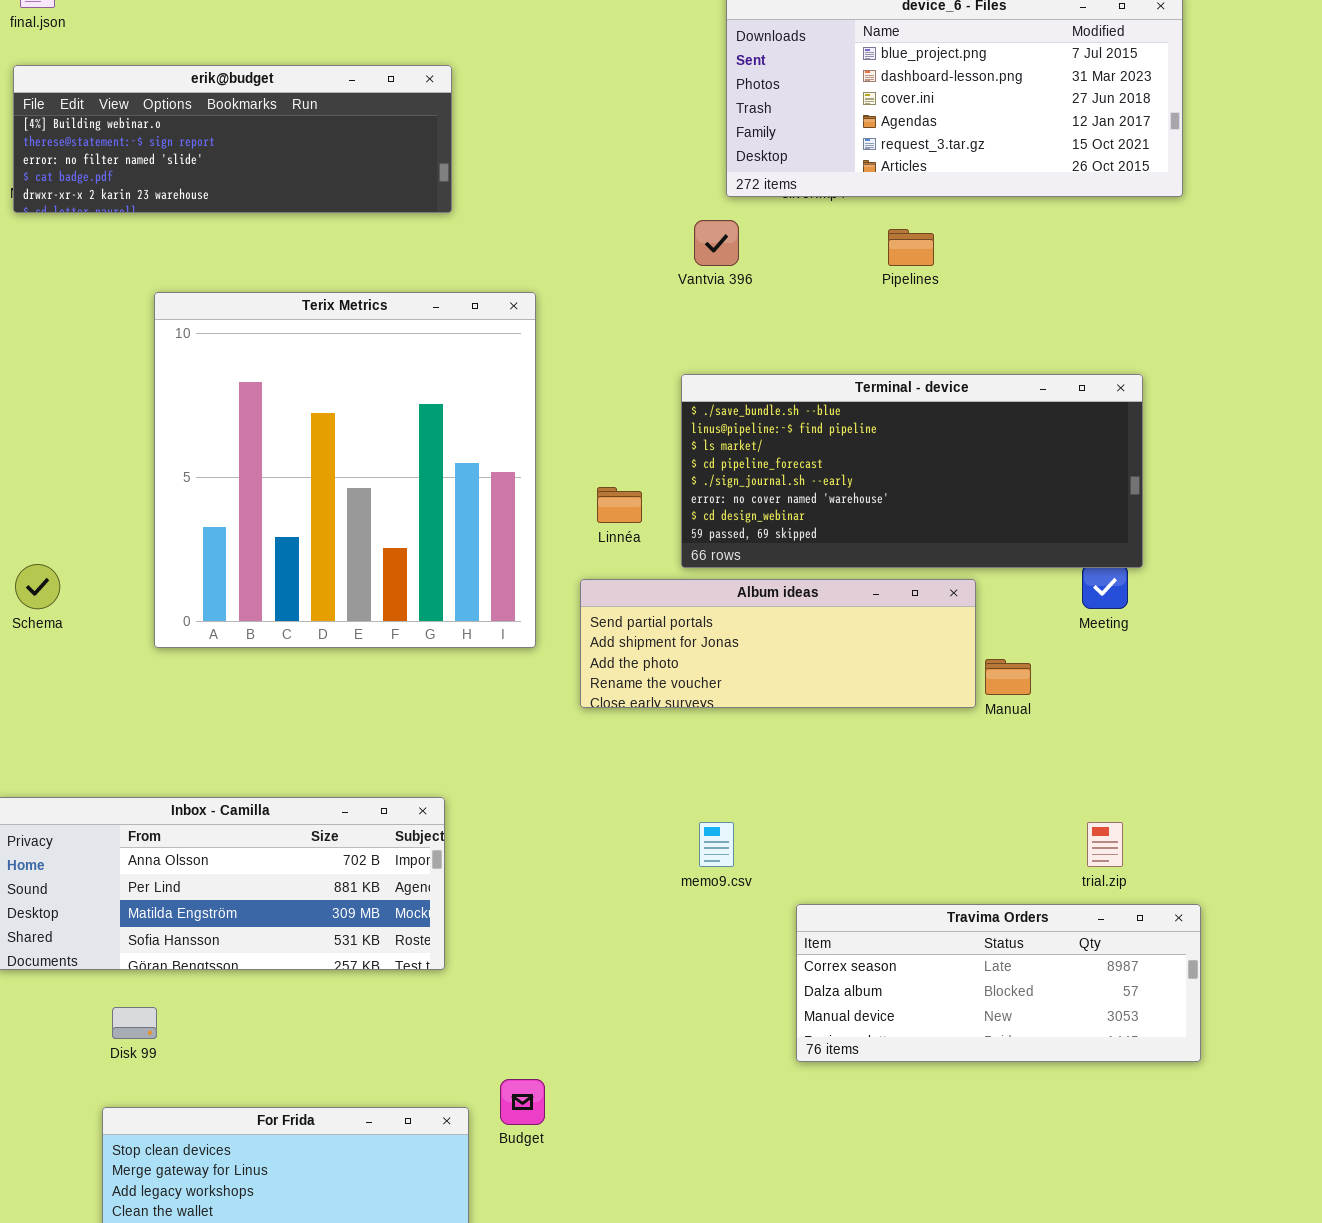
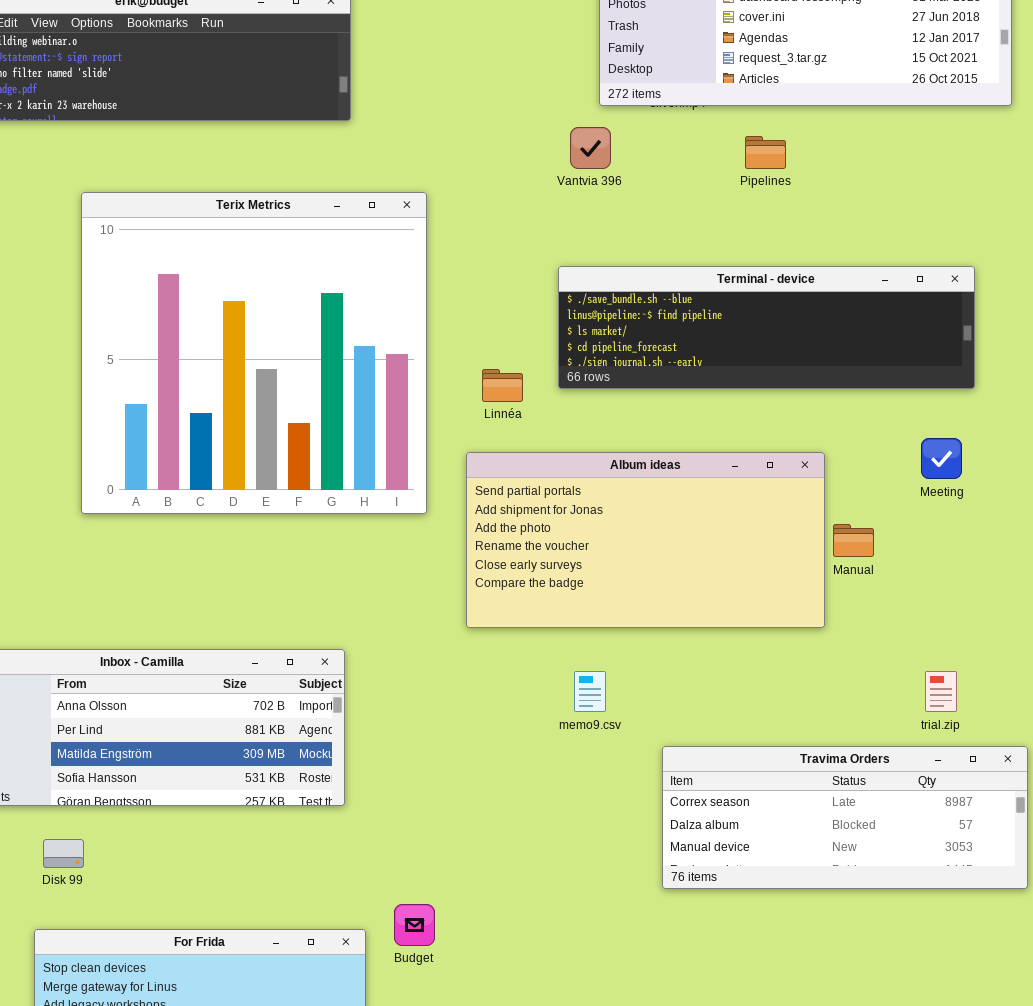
Terminal - device: [681,374,1143,568] -> [558,266,975,389], resized
Album ideas: [580,579,976,708] -> [466,452,825,628], resized

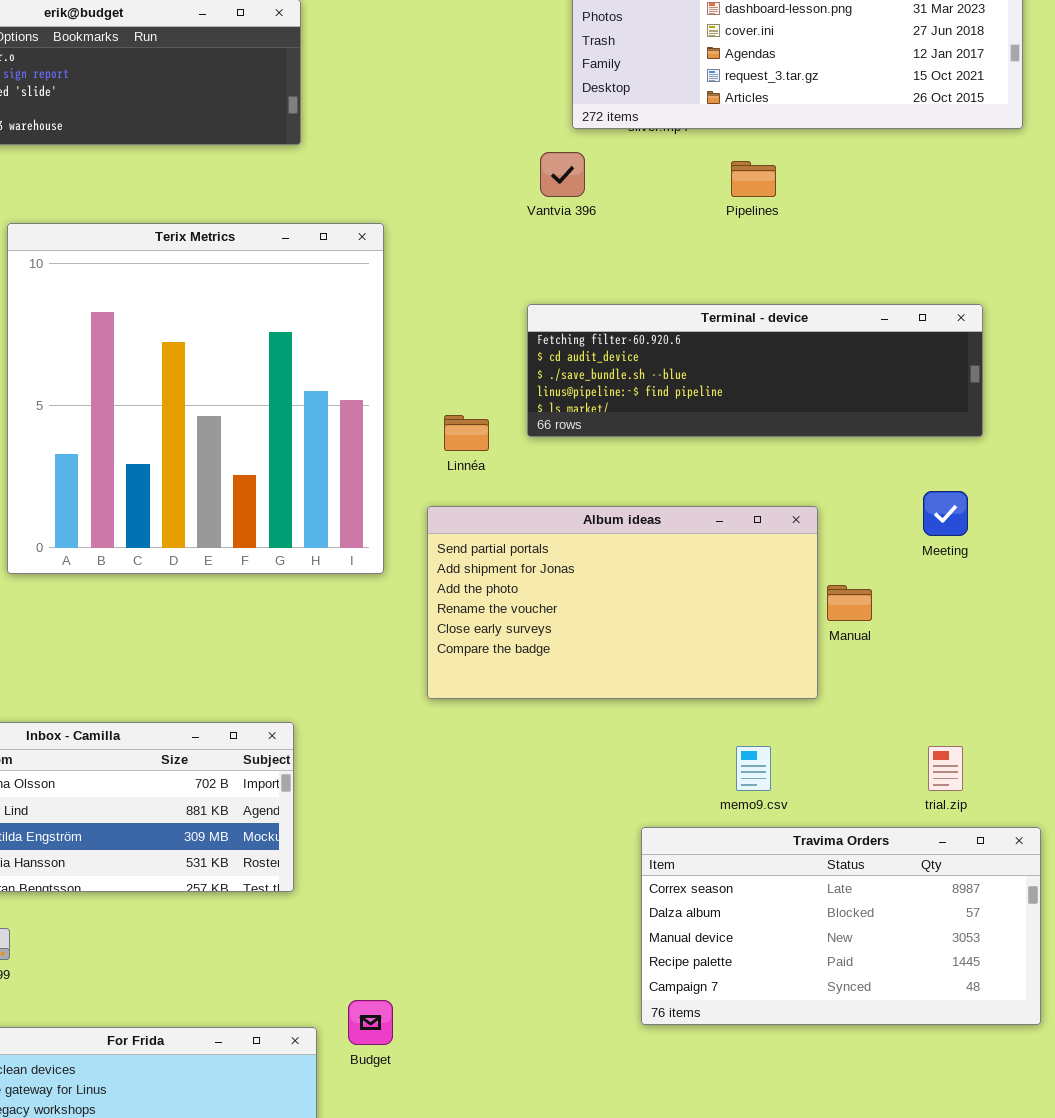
Terminal - device: [558,266,975,389] -> [527,304,983,437], scrolled up 2 rows
memo9.csv: [574,671,606,712] -> [736,746,771,791], moved
Travima Orders: [662,746,1028,889] -> [641,827,1041,1025], resized

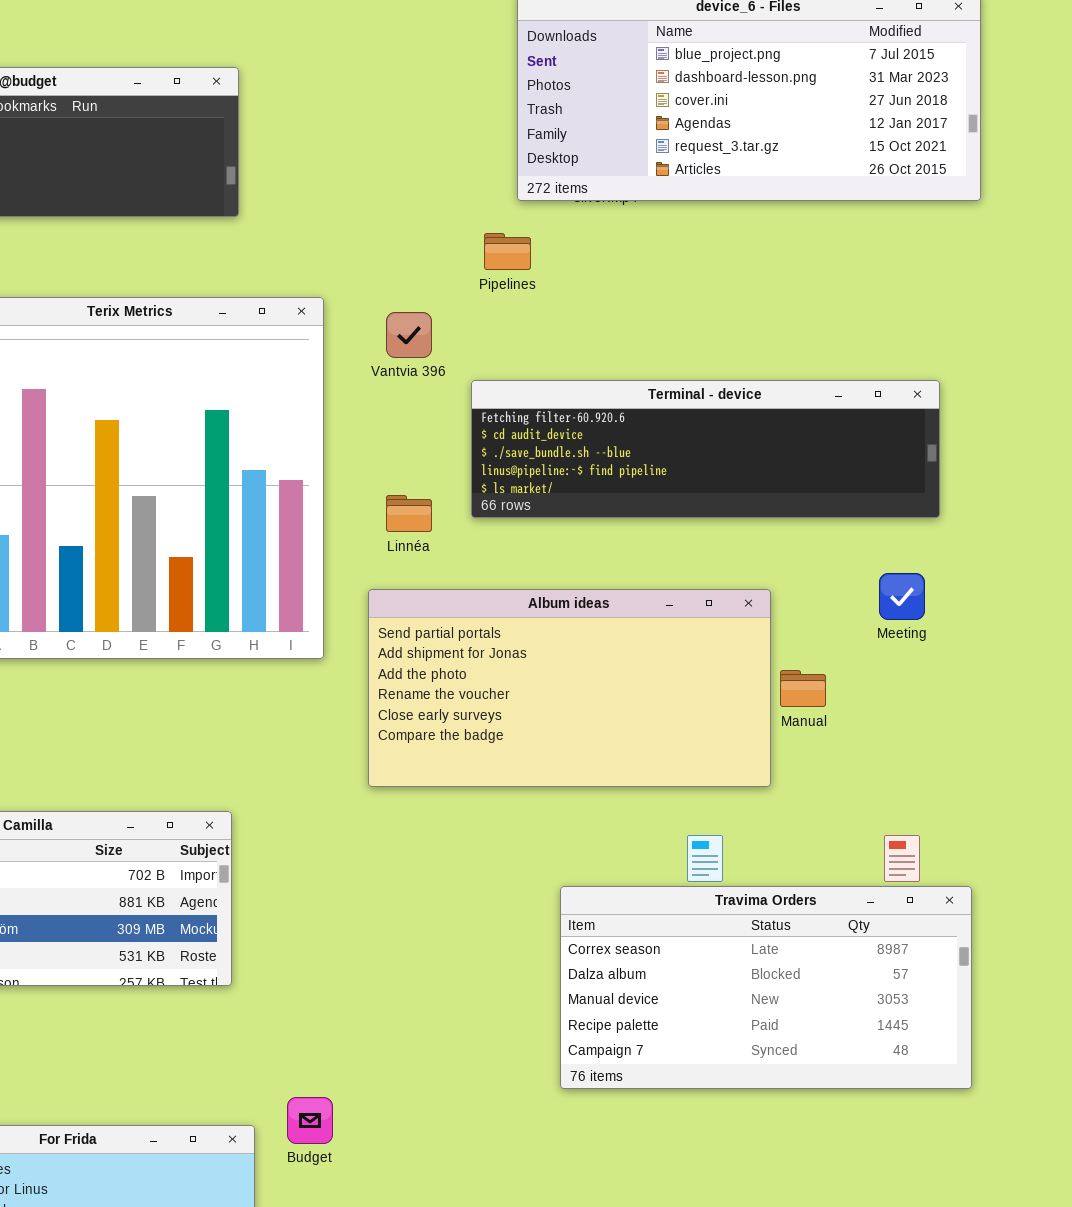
Vantvia 396: [540,152,585,197] -> [386,312,432,358], moved
Pipelines: [731,161,776,197] -> [484,233,531,270], moved
Travima Orders: [641,827,1041,1025] -> [560,886,972,1089], moved

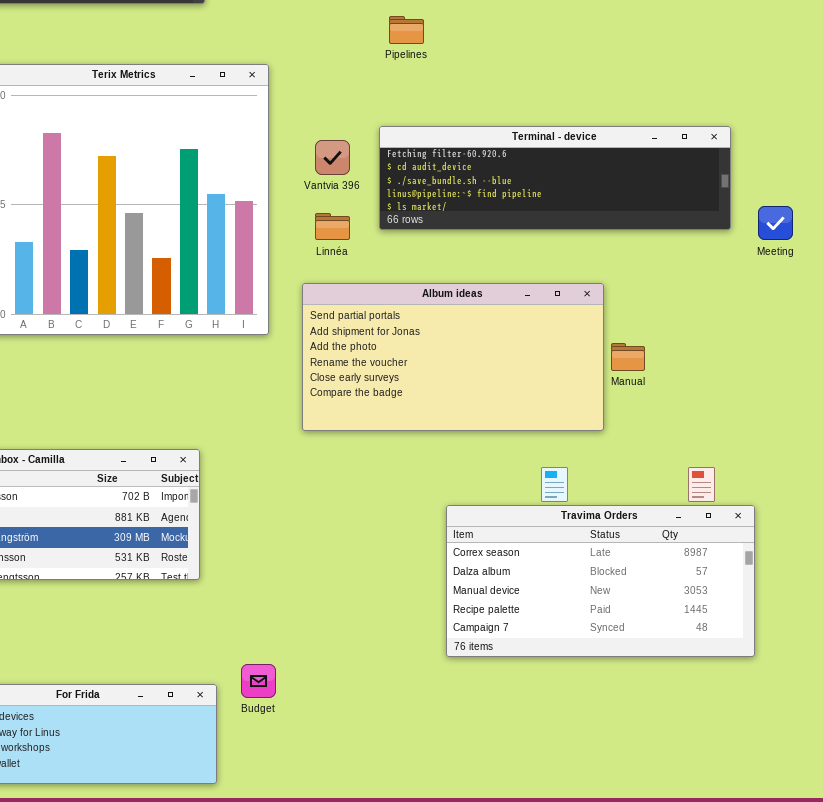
Vantvia 396: [386,312,432,358] -> [315,140,350,175], moved
Meeting: [879,573,925,620] -> [758,206,793,240], moved

